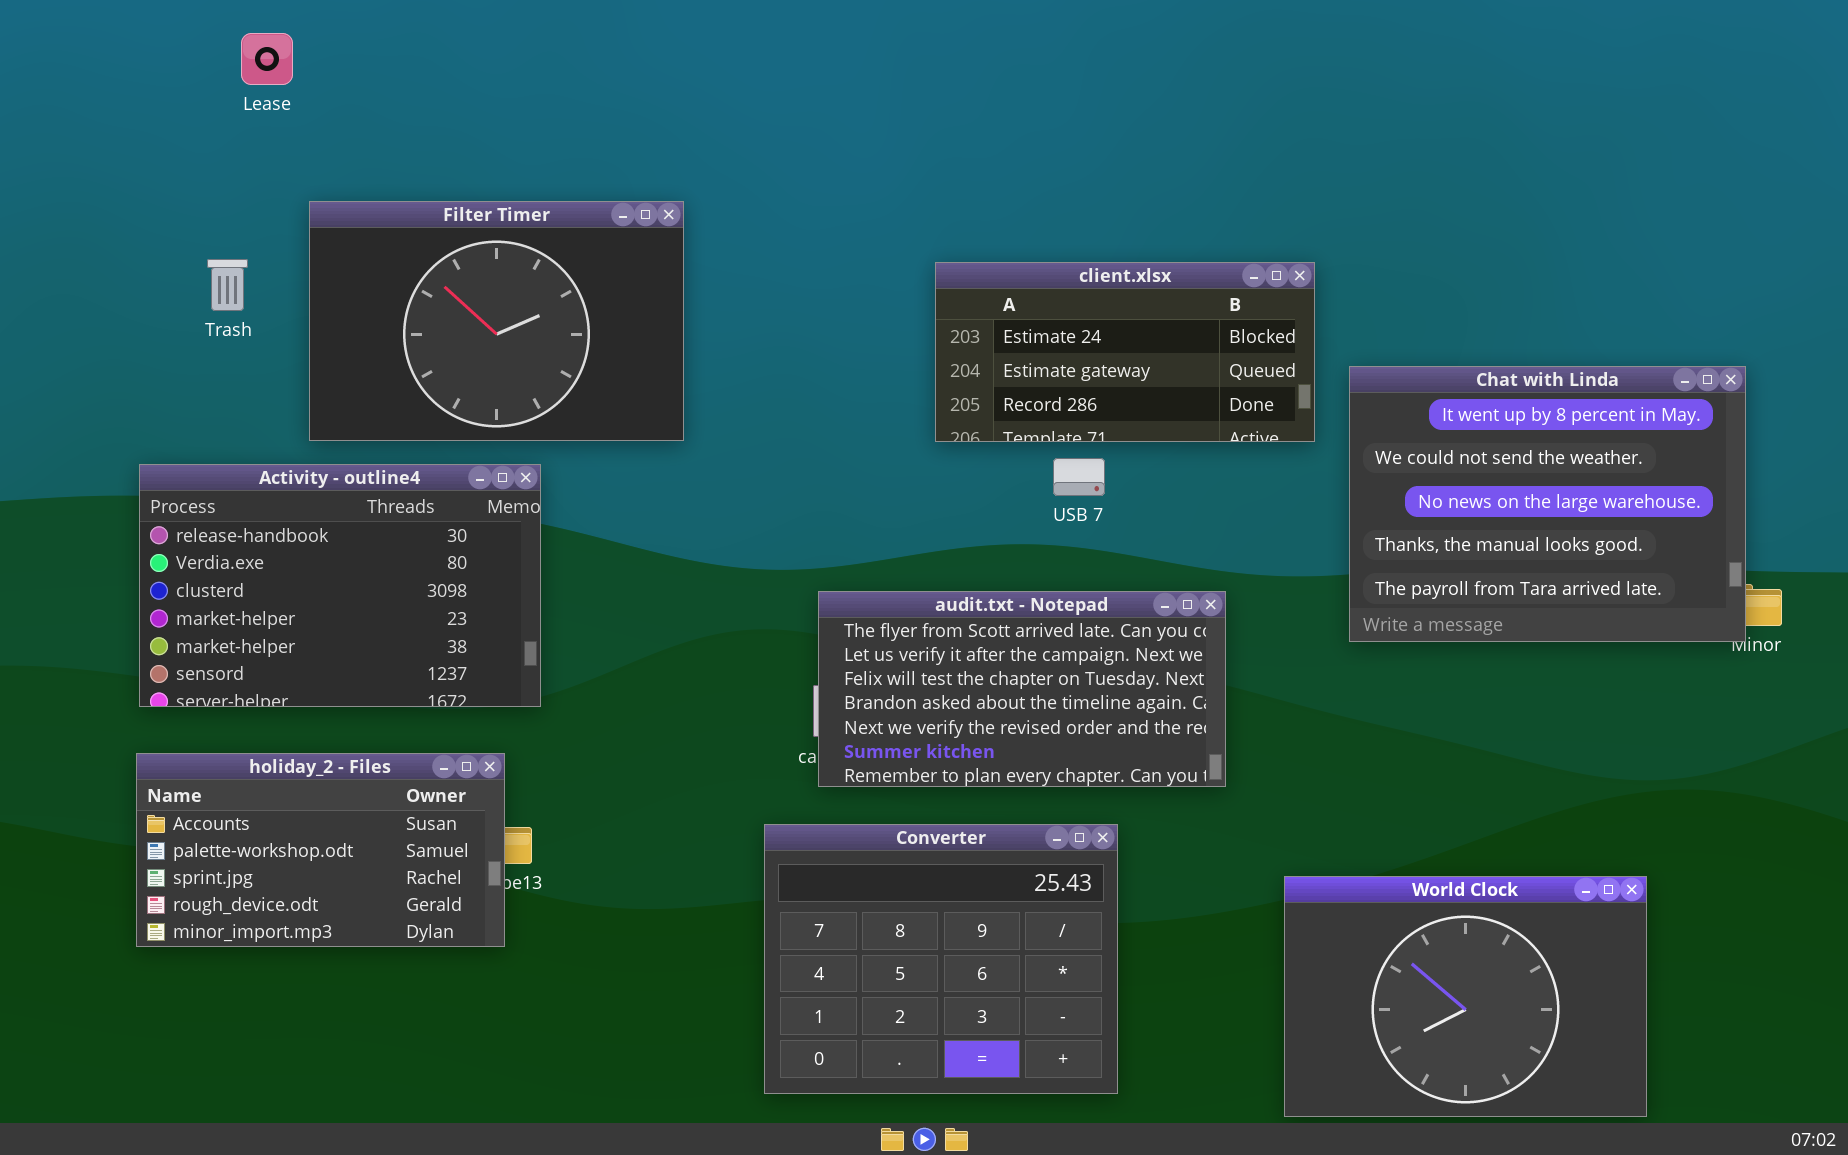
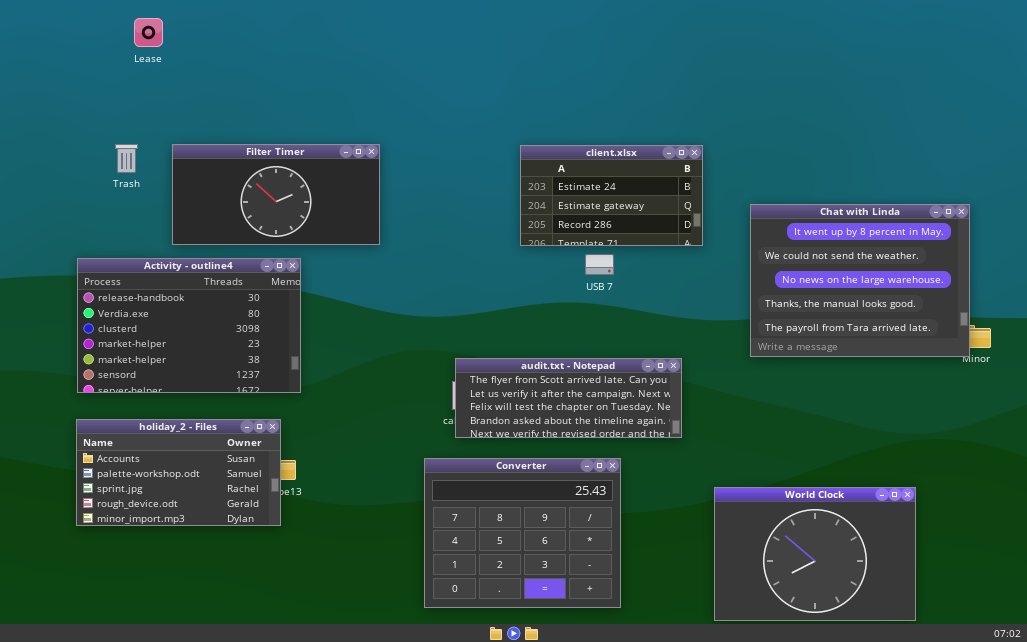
Filter Timer: [309,201,684,441] -> [172,144,380,245], resized
client.xlsx: [935,262,1315,442] -> [520,145,703,246], resized
audit.txt - Notepad: [818,591,1226,787] -> [455,358,682,438], resized

